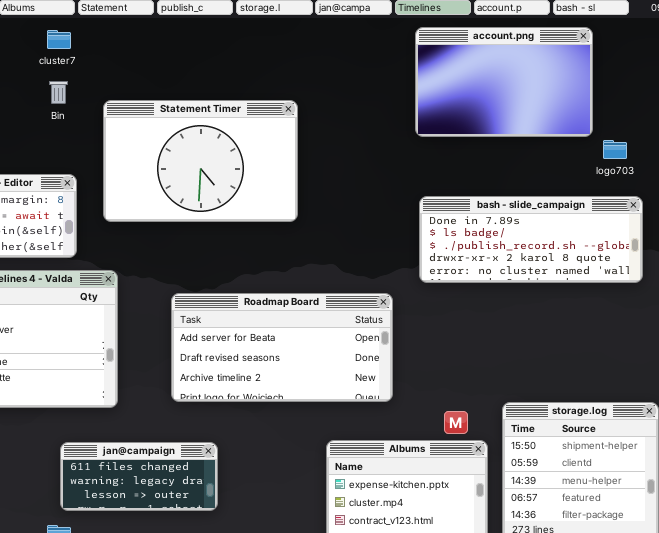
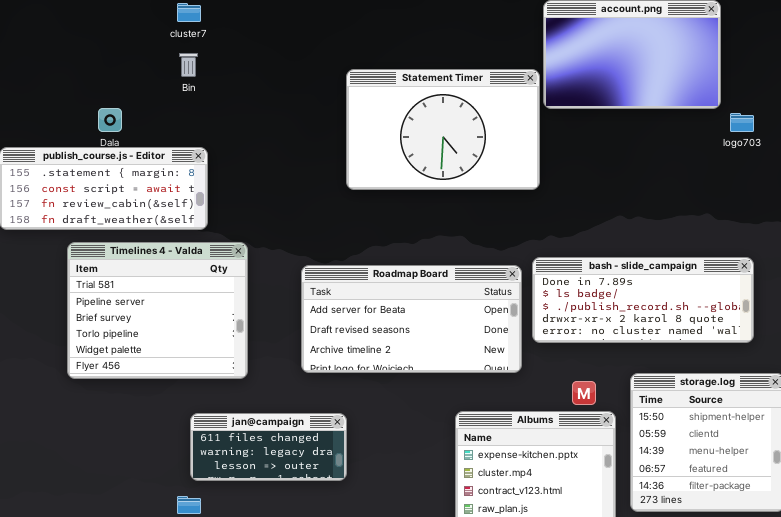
Statement Timer: [103,100,298,222] -> [346,69,540,190], moved
bash - slide_campaign: [419,196,643,283] -> [532,257,754,343], moved

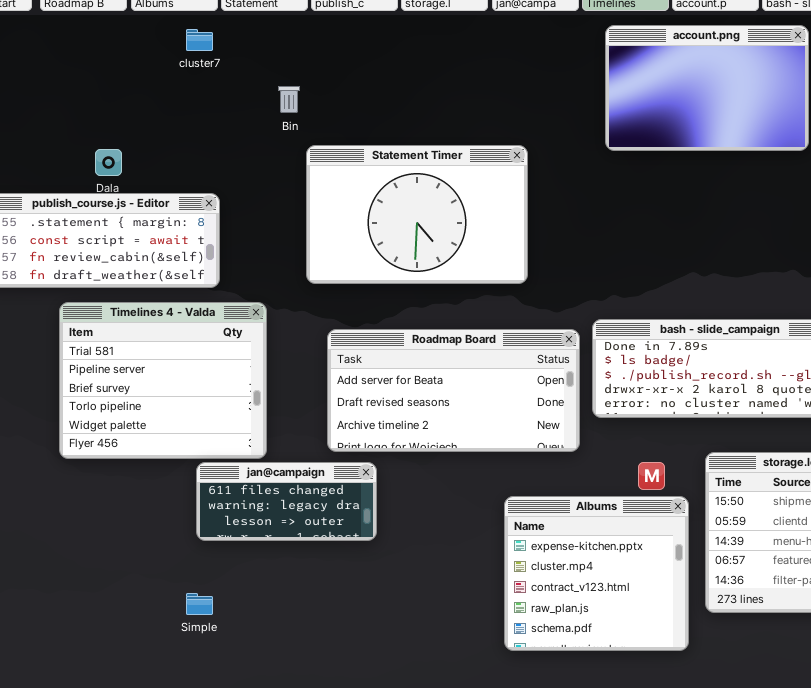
Bin: [179,53,198,77] -> [278,86,300,113], moved
Statement Timer: [346,69,540,190] -> [306,145,528,284], moved
jan@campaign: [190,413,347,481] -> [196,462,377,541], moved

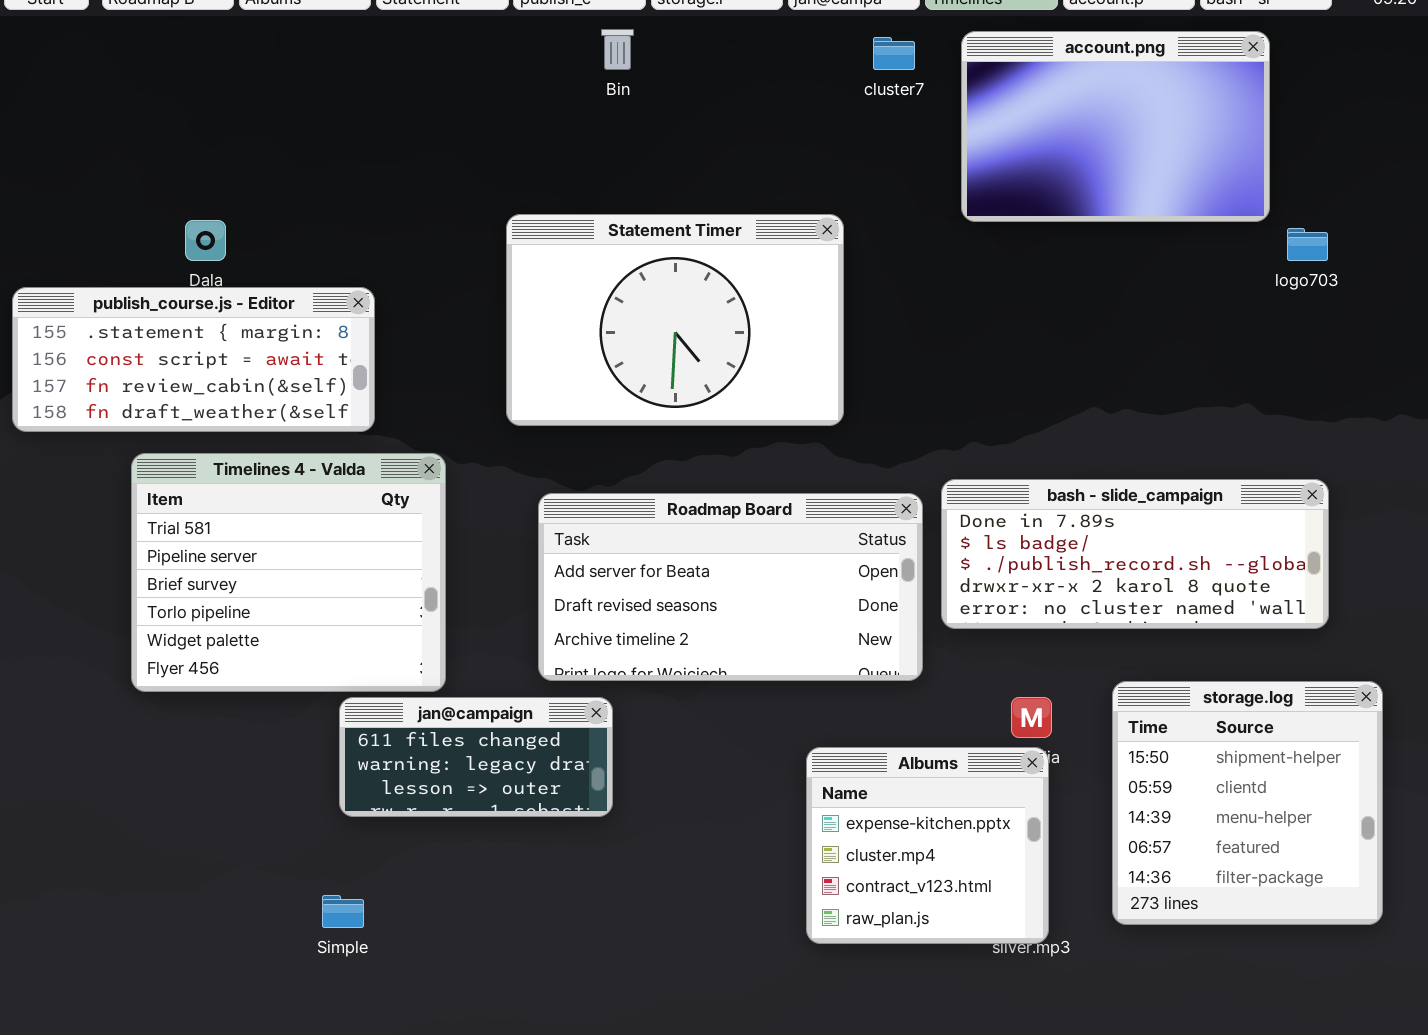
cluster7: [186,29,213,51] -> [873,37,915,70], moved
Bin: [278,86,300,113] -> [601,29,634,70], moved
Albums: [504,496,689,651] -> [806,747,1049,944], resized

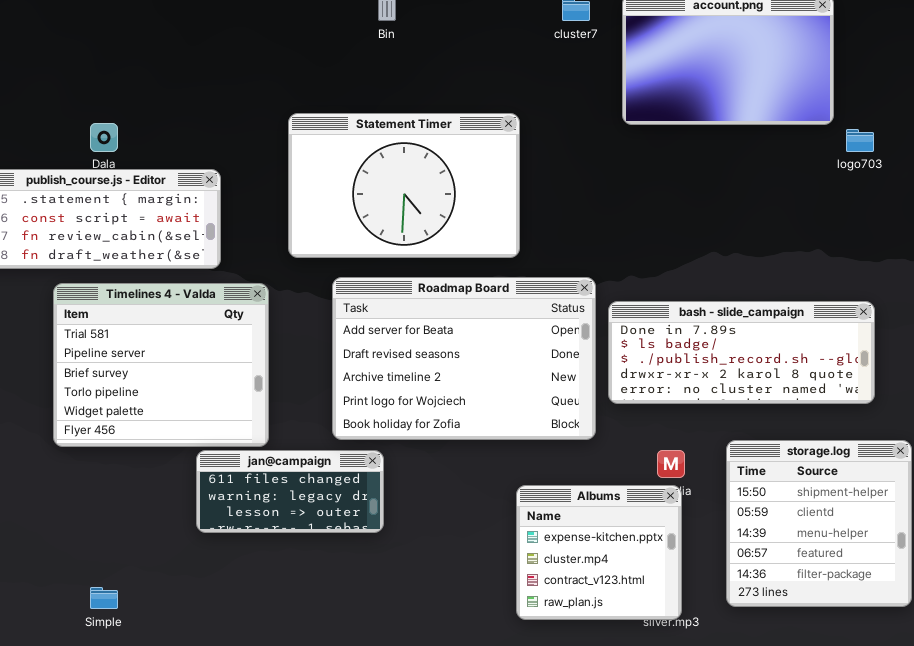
Statement Timer: [506,214,844,426] -> [288,113,520,258], moved
Roadmap Board: [538,493,923,681] -> [332,277,596,440], resized
Simple: [322,895,364,928] -> [90,587,118,609], moved

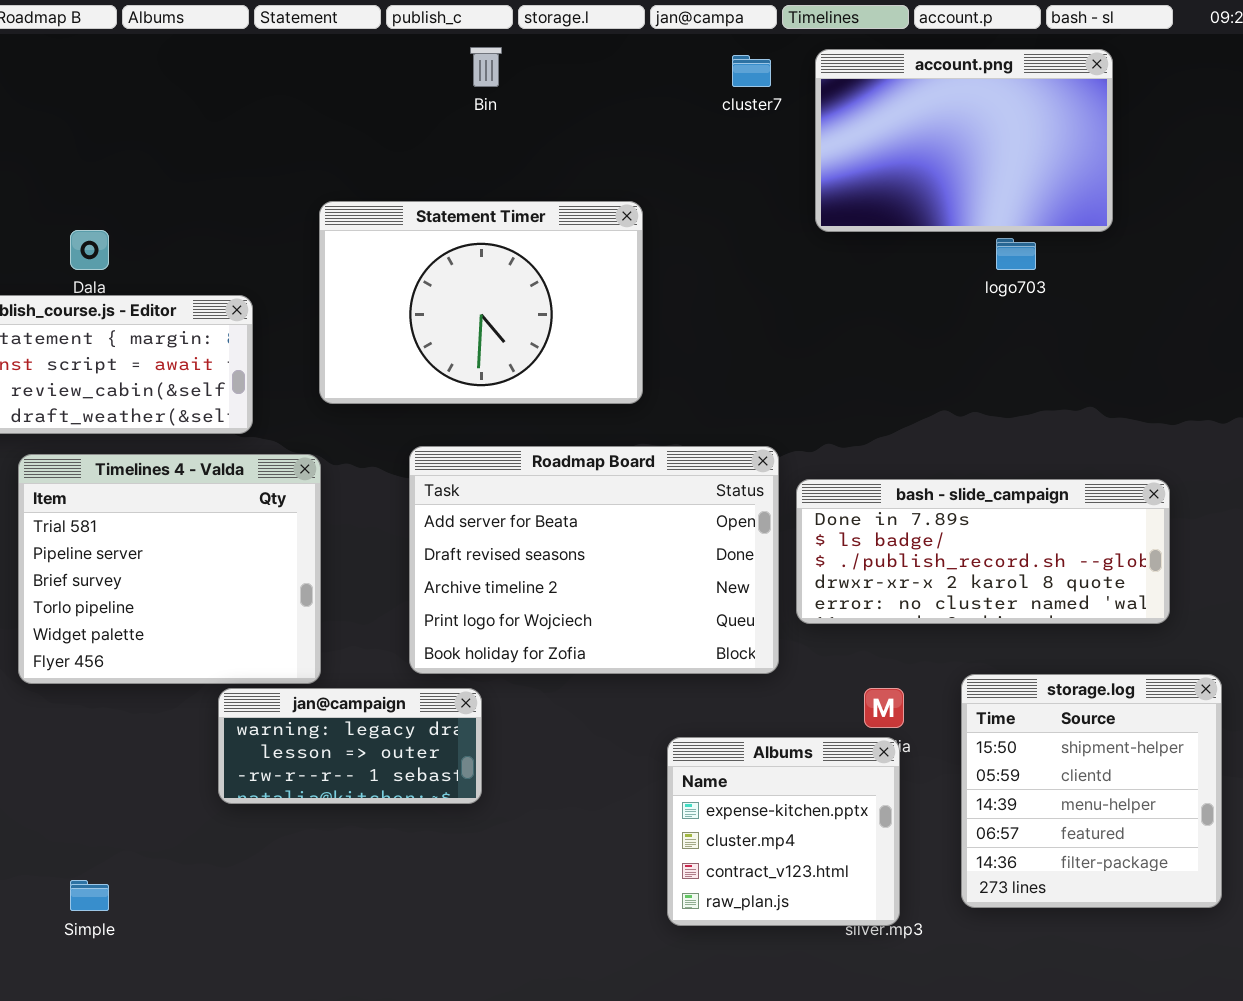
Statement Timer: [288,113,520,258] -> [319,201,643,404], moved
logo703: [846,129,874,152] -> [996,238,1036,270], moved
jan@campaign: [196,450,384,533] -> [218,688,482,804], scrolled down 1 row

